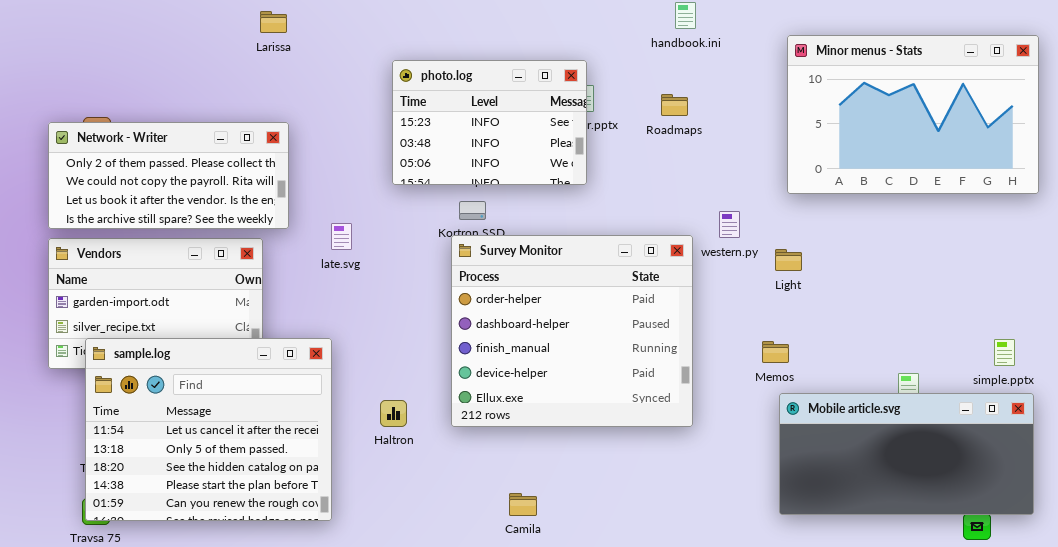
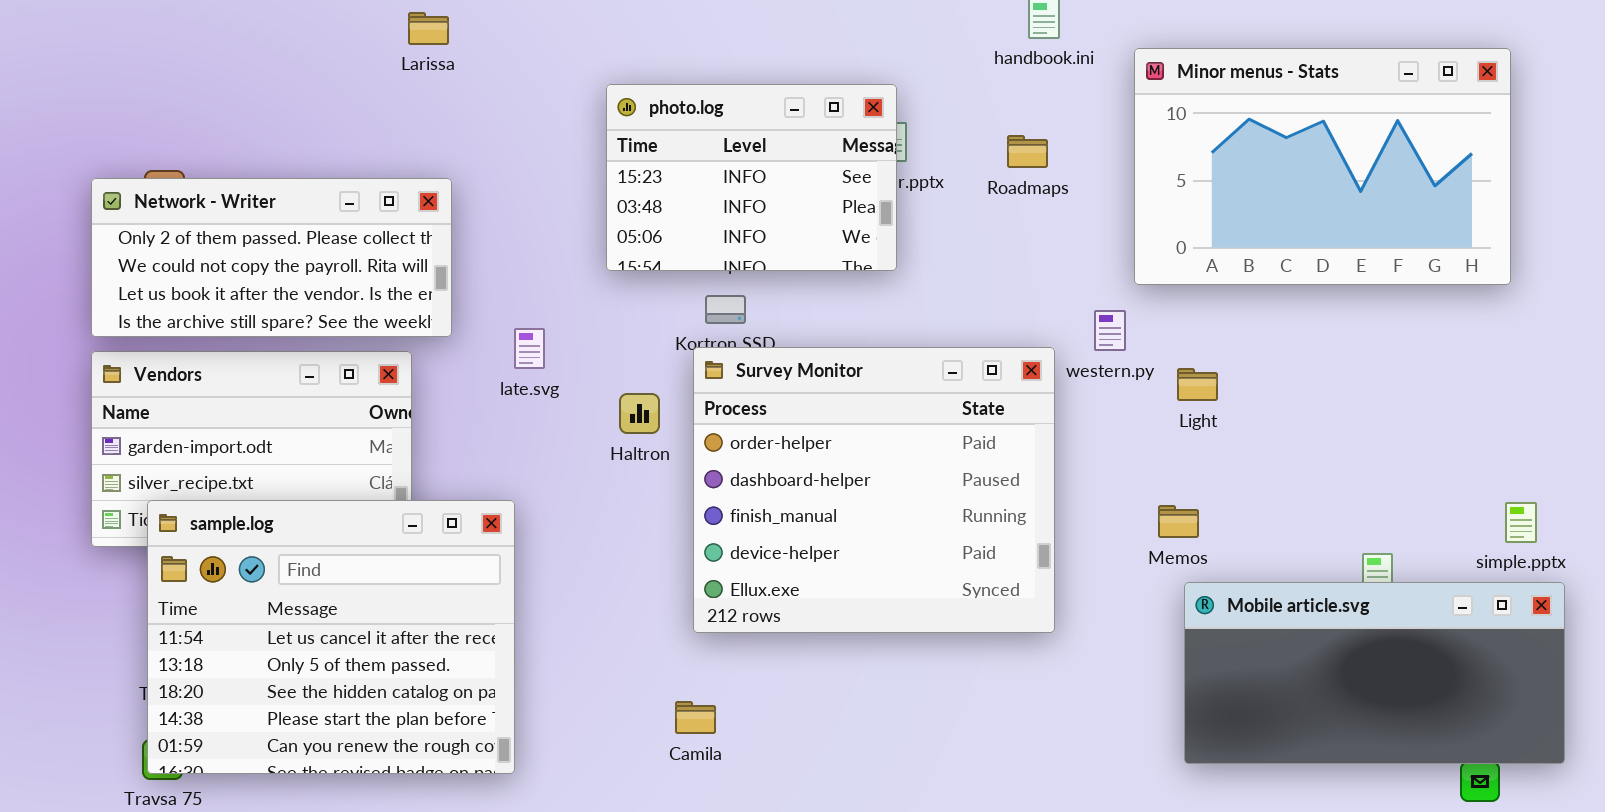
Minor menus - Stats: [787,35,1039,194] -> [1134,48,1511,285], moved
Haltron: [380,400,407,427] -> [619,393,660,434], moved
Camila: [509,493,537,516] -> [675,701,716,734], moved

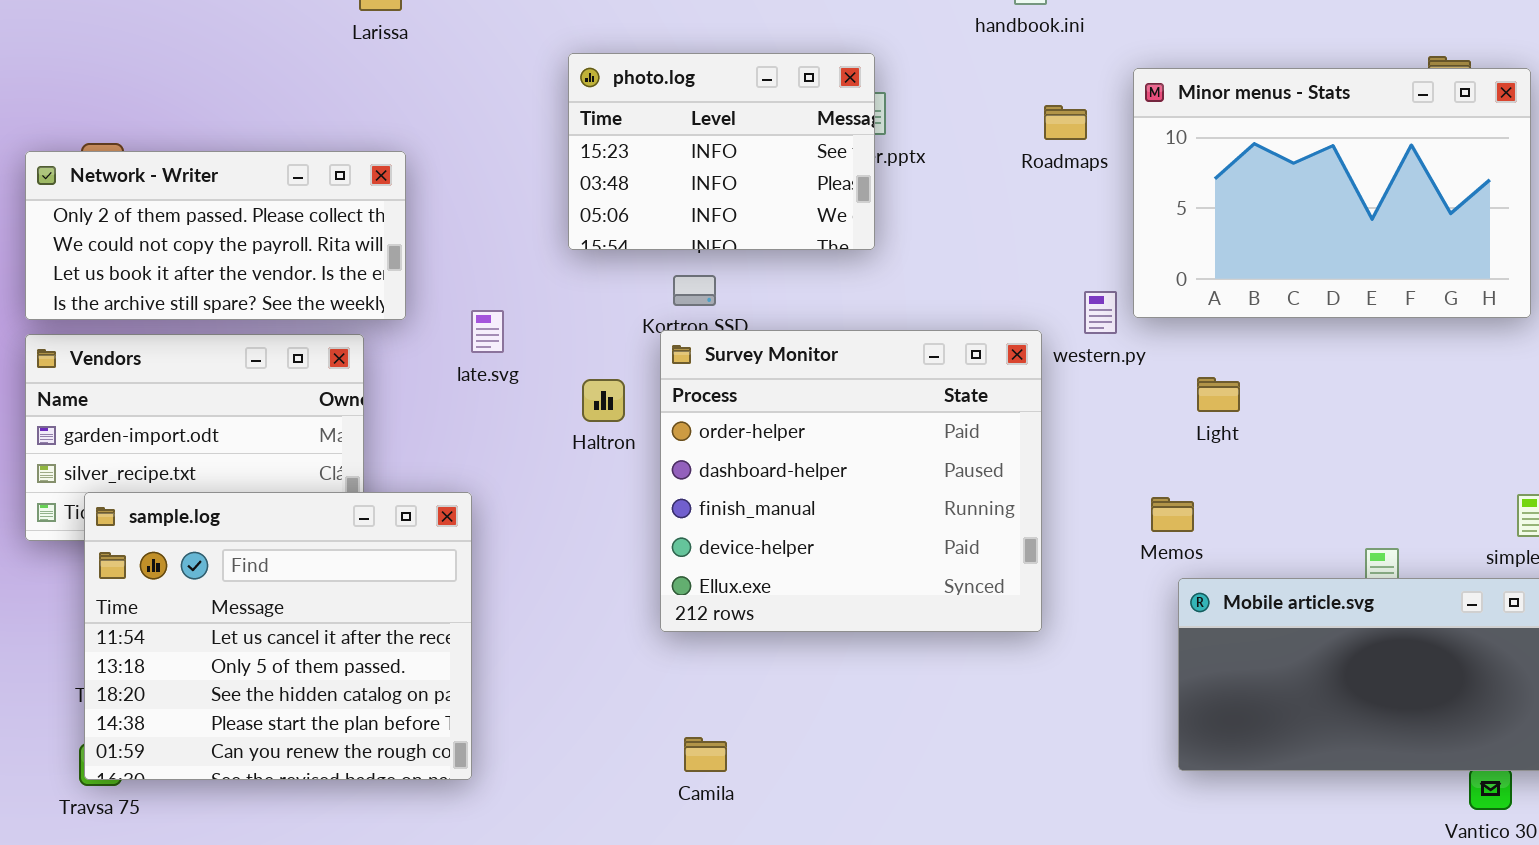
Minor menus - Stats: [1134,48,1511,285] -> [1133,68,1531,318], moved
Roadmaps: [1007,135,1048,168] -> [1044,105,1087,140], moved
Light: [1177,368,1218,401] -> [1197,377,1240,412], moved
Camila: [675,701,716,734] -> [684,737,727,772], moved

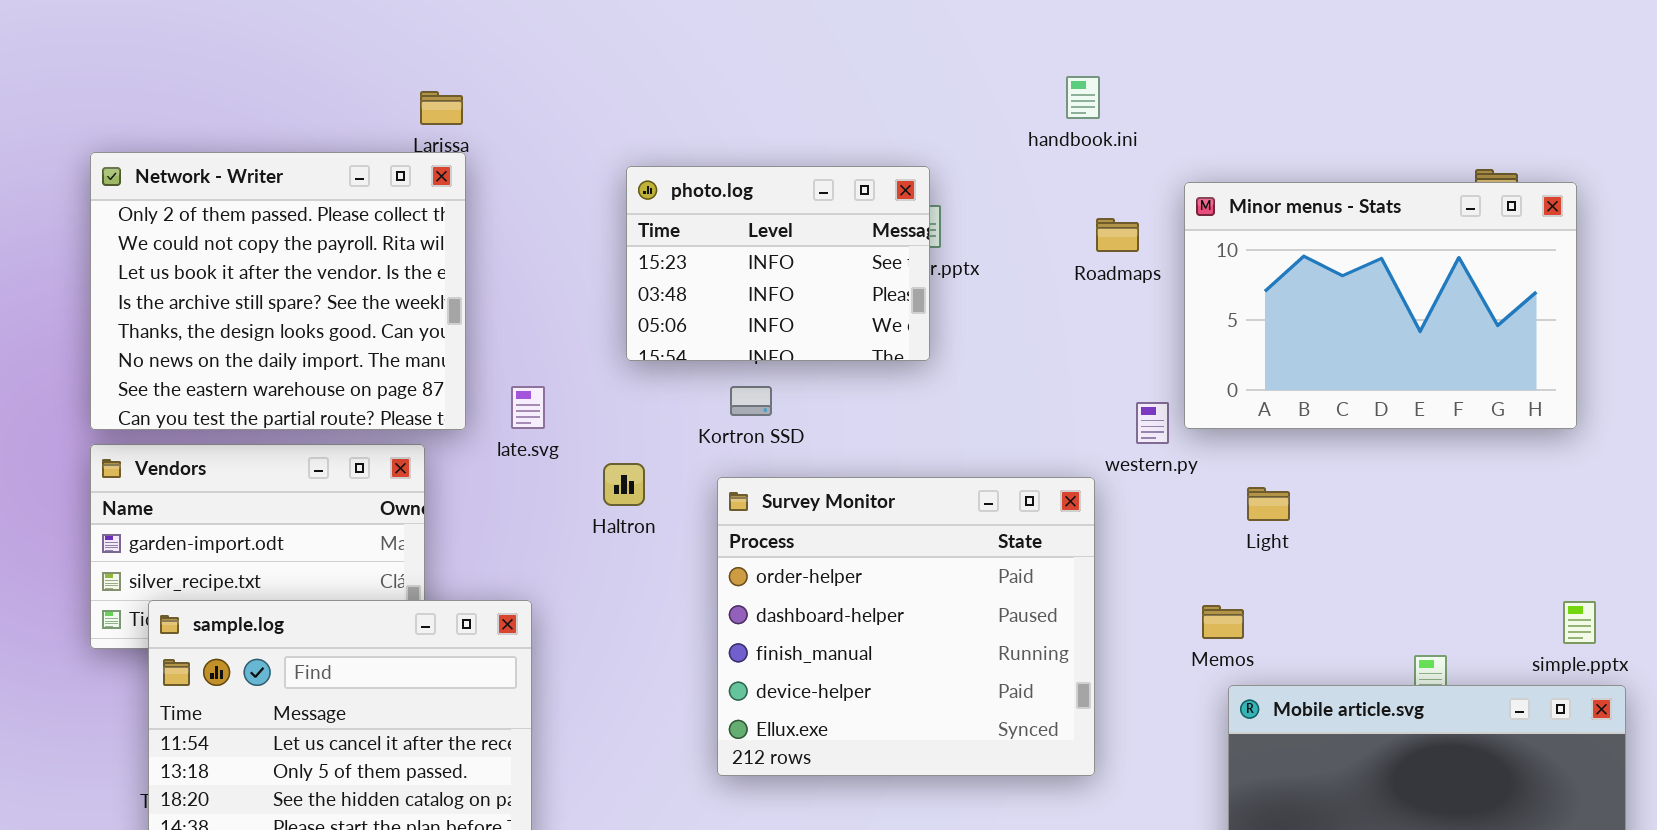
Network - Writer: [25,151,406,320] -> [90,152,466,430], resized
late.svg: [471,310,504,353] -> [511,386,545,429], moved
Survey Monitor: [660,330,1042,632] -> [717,477,1095,776], moved
Haltron: [582,379,625,422] -> [603,463,645,506], moved

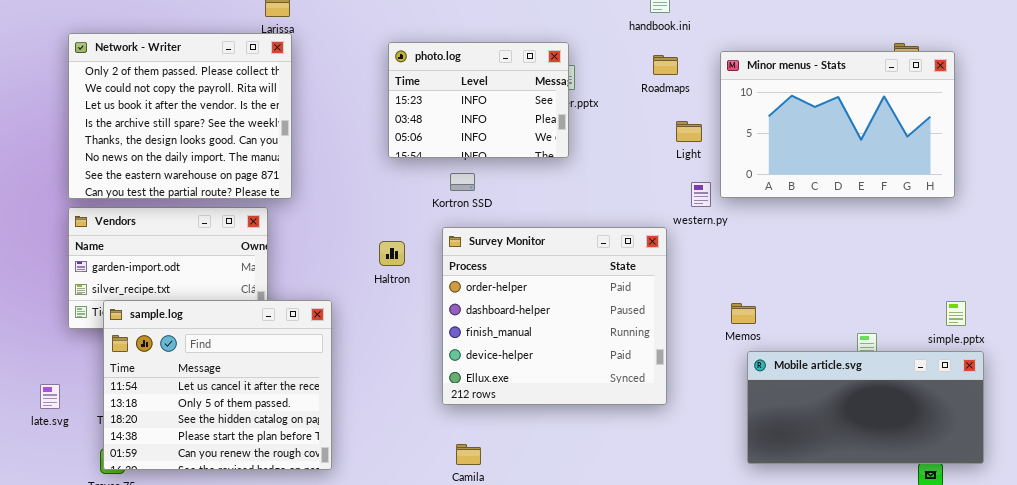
Roadmaps: [1096,218,1139,252] -> [653,55,678,75], moved
late.svg: [511,386,545,429] -> [40,384,60,409], moved
Haltron: [603,463,645,506] -> [379,241,405,266], moved
Light: [1247,487,1290,521] -> [676,121,702,142], moved

